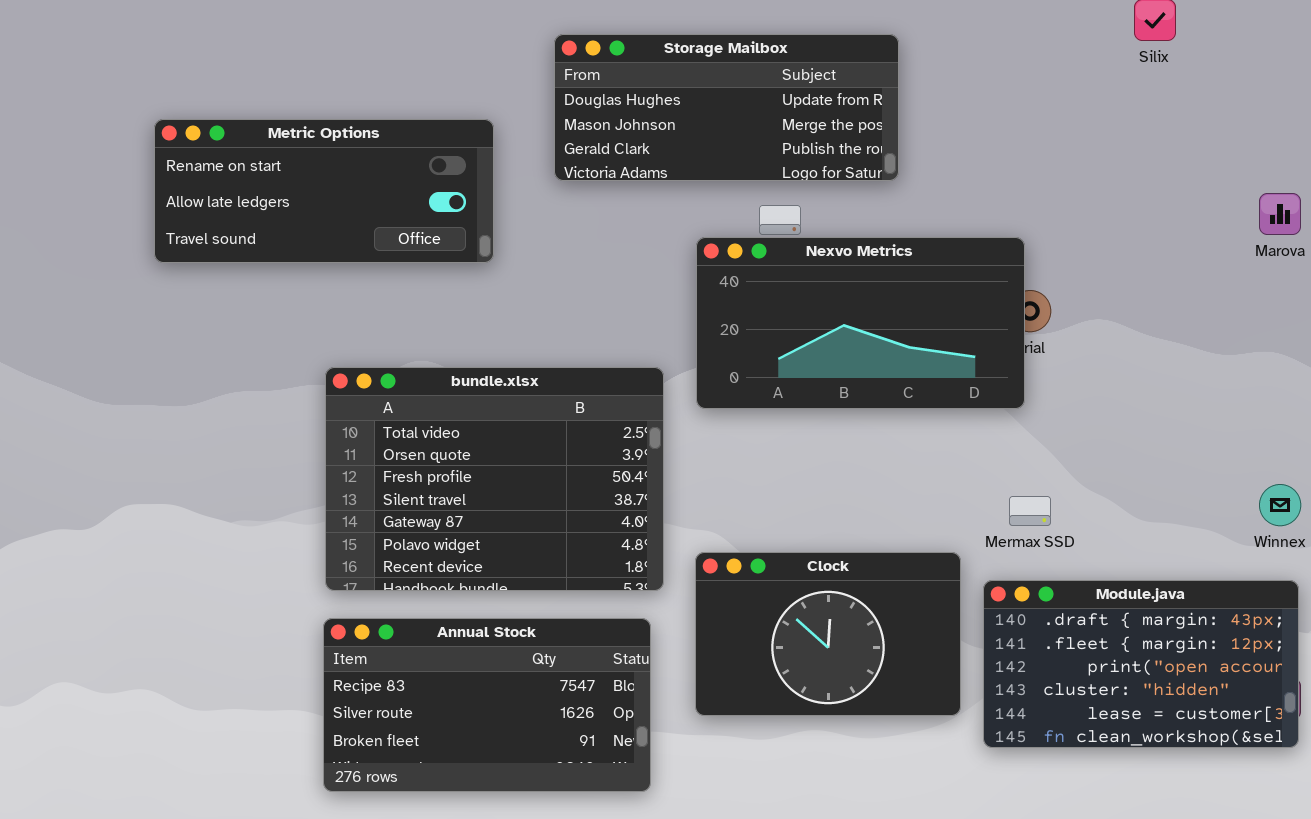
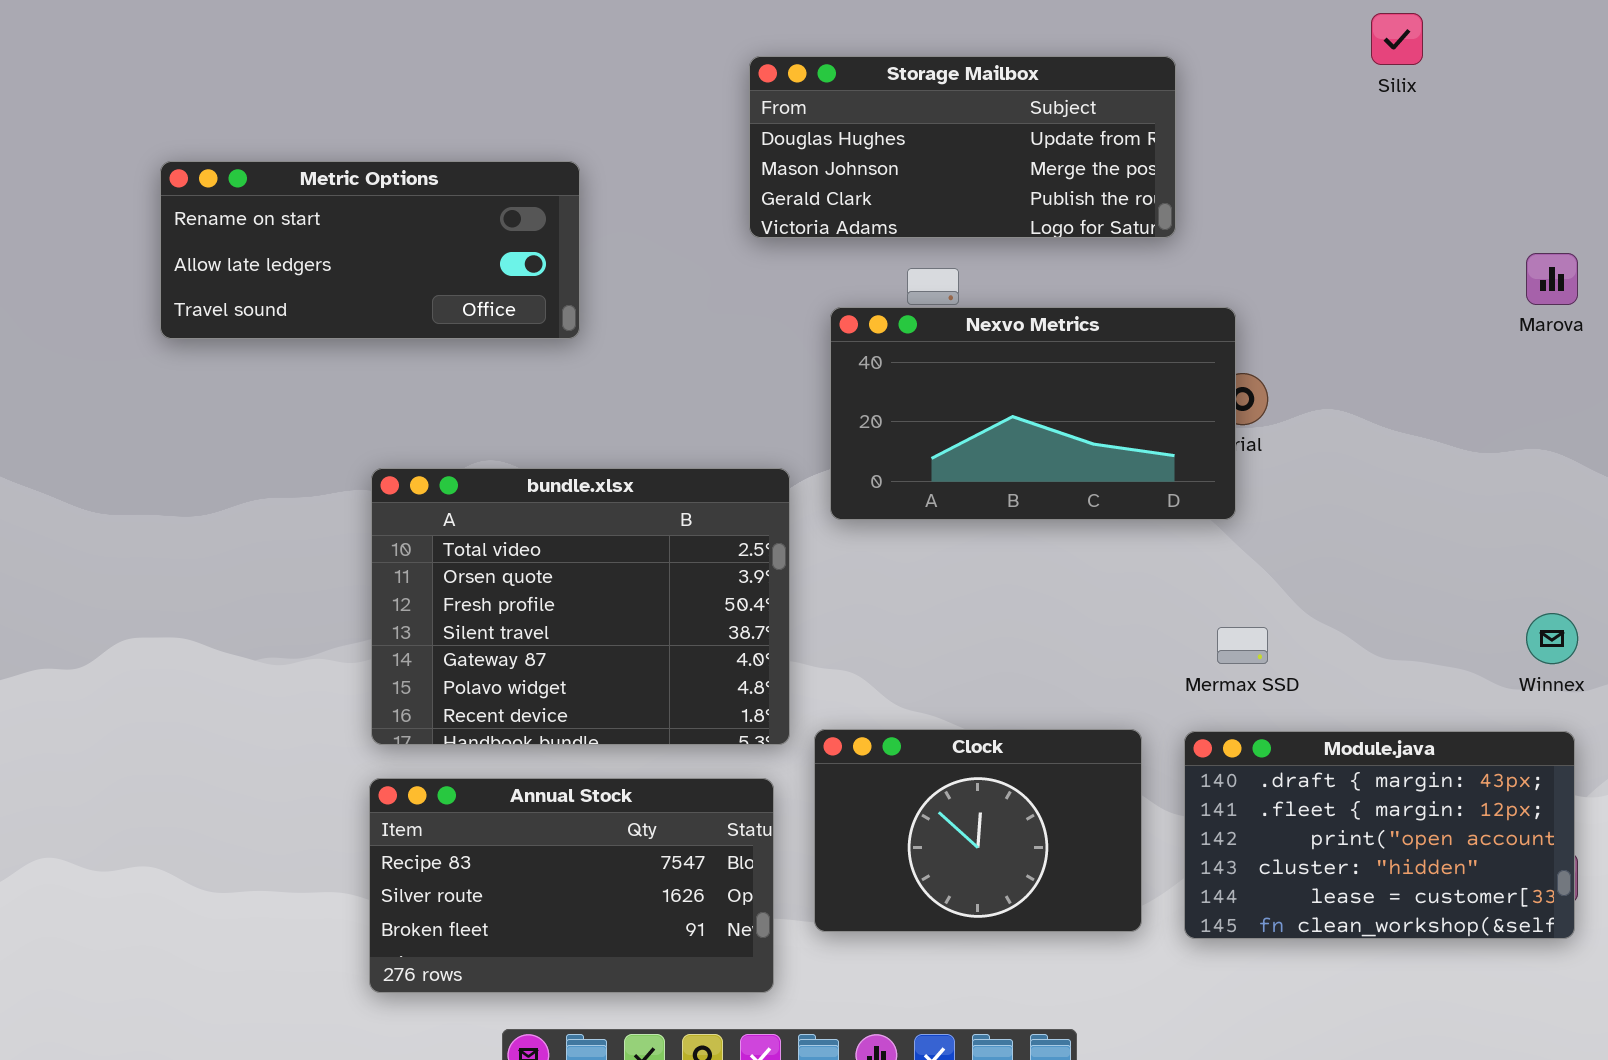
Storage Mailbox: [554,34,899,181] -> [749,56,1176,238], moved
Clock: [695,552,961,716] -> [814,729,1142,932], moved

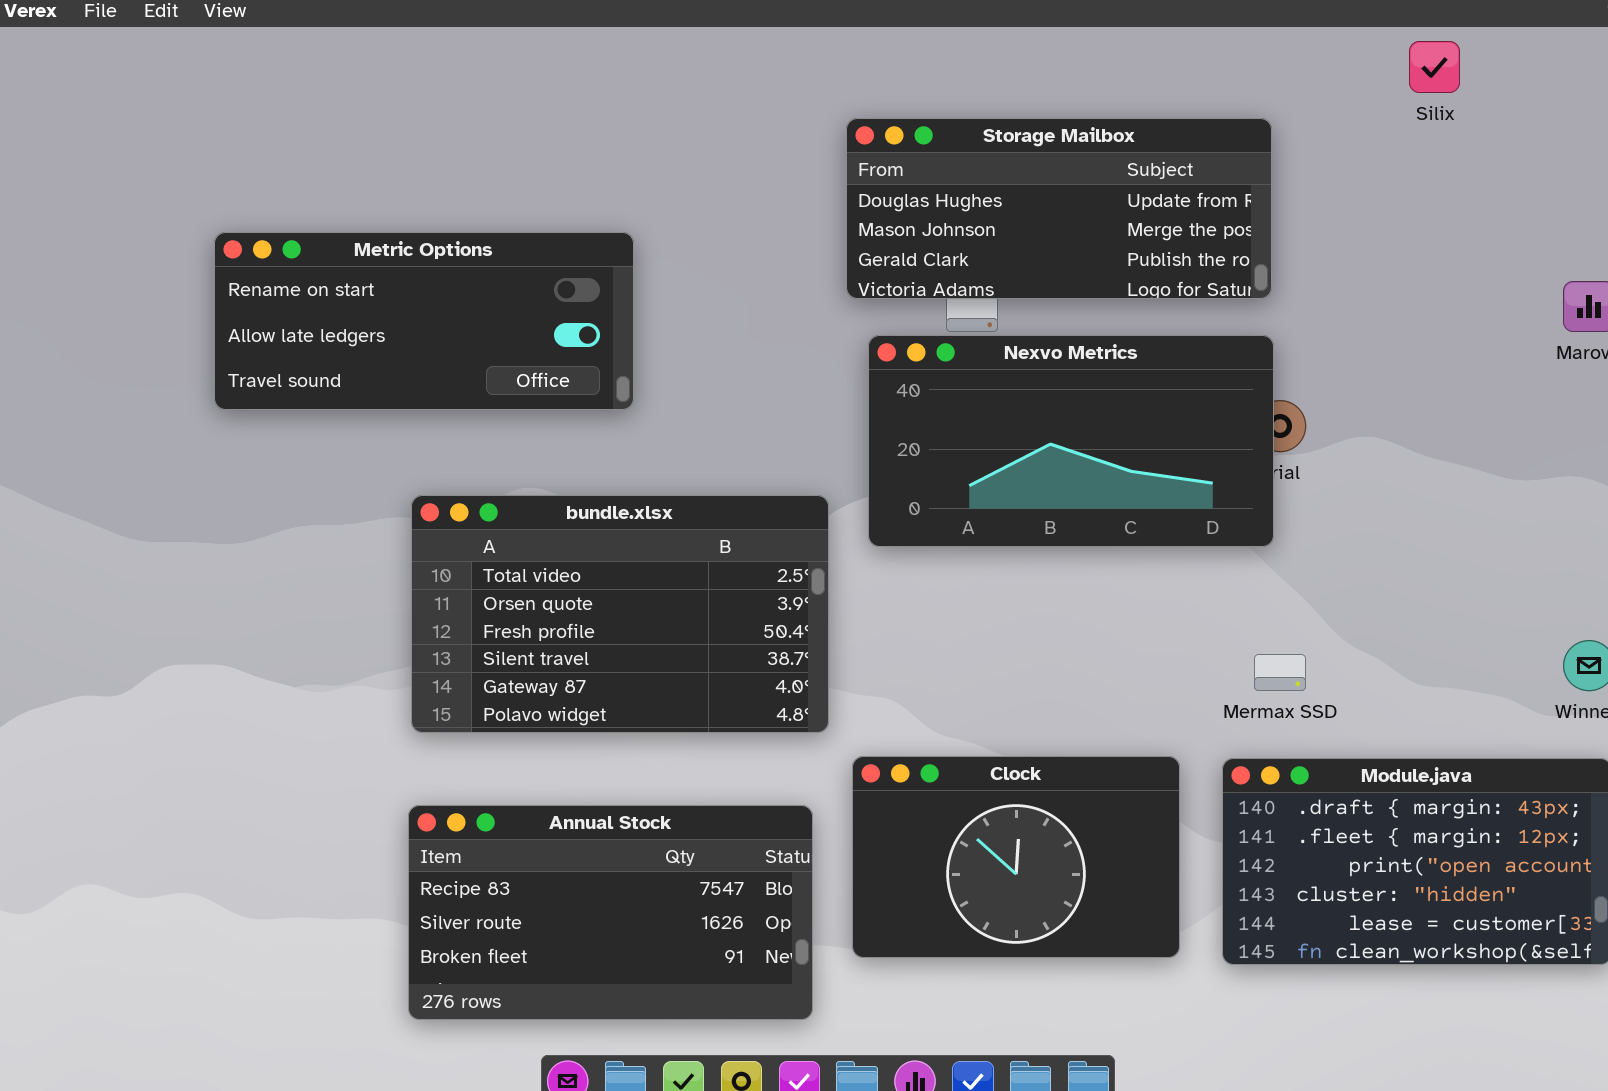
Storage Mailbox: [749,56,1176,238] -> [846,118,1272,299], moved
Metric Options: [160,161,580,339] -> [214,232,634,410], moved
bundle.xlsx: [371,468,790,745] -> [411,495,829,733], resized

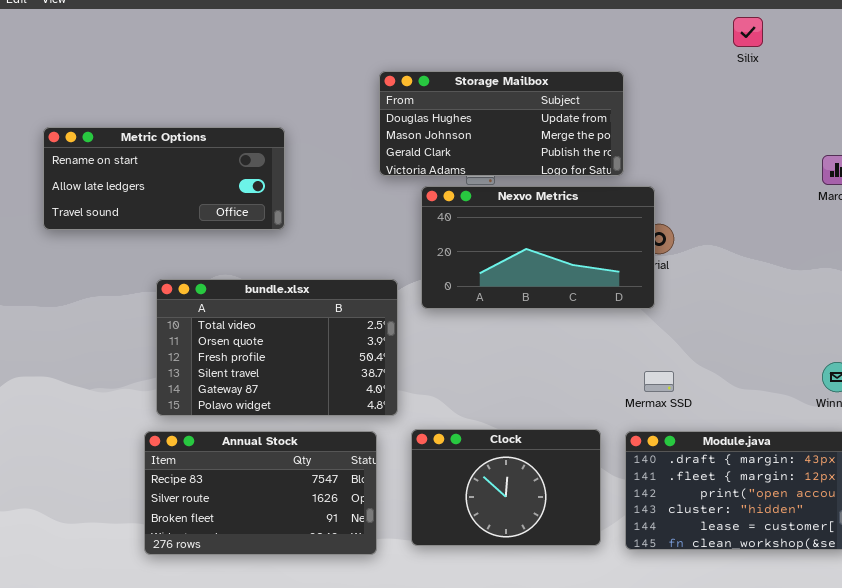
Storage Mailbox: [846,118,1272,299] -> [379,71,624,176], moved
Annual Stock: [408,805,813,1020] -> [144,431,377,555], moved

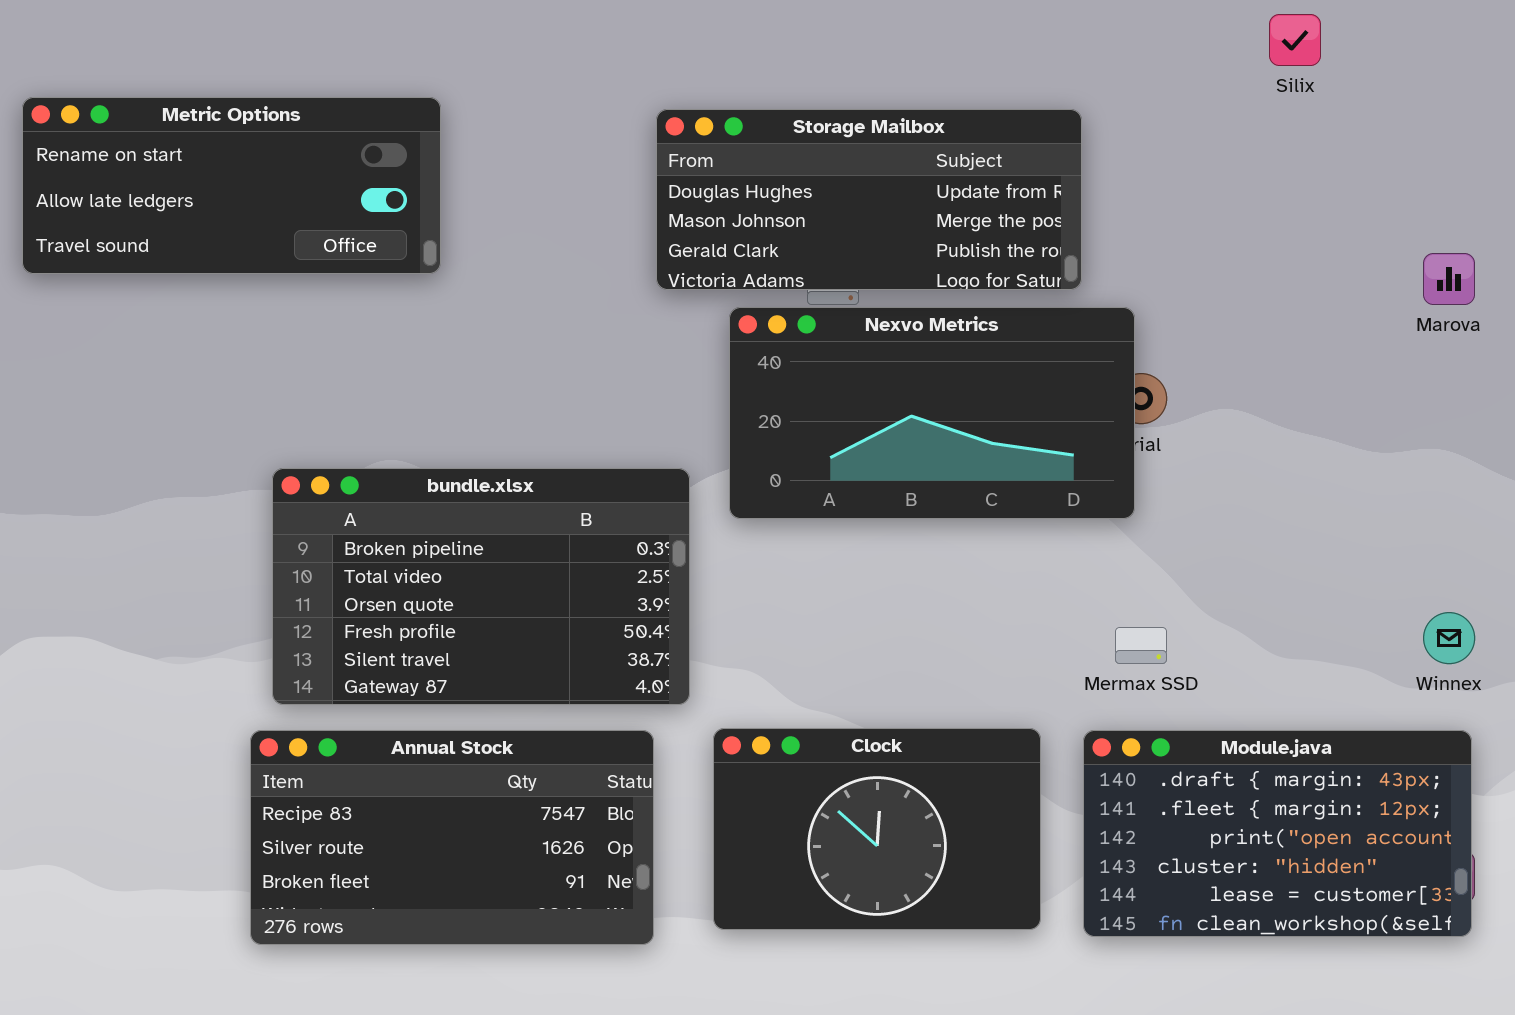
Metric Options: [43,127,285,230] -> [22,97,441,274], moved
bundle.xlsx: [156,279,398,416] -> [272,468,690,705], scrolled up 1 row

